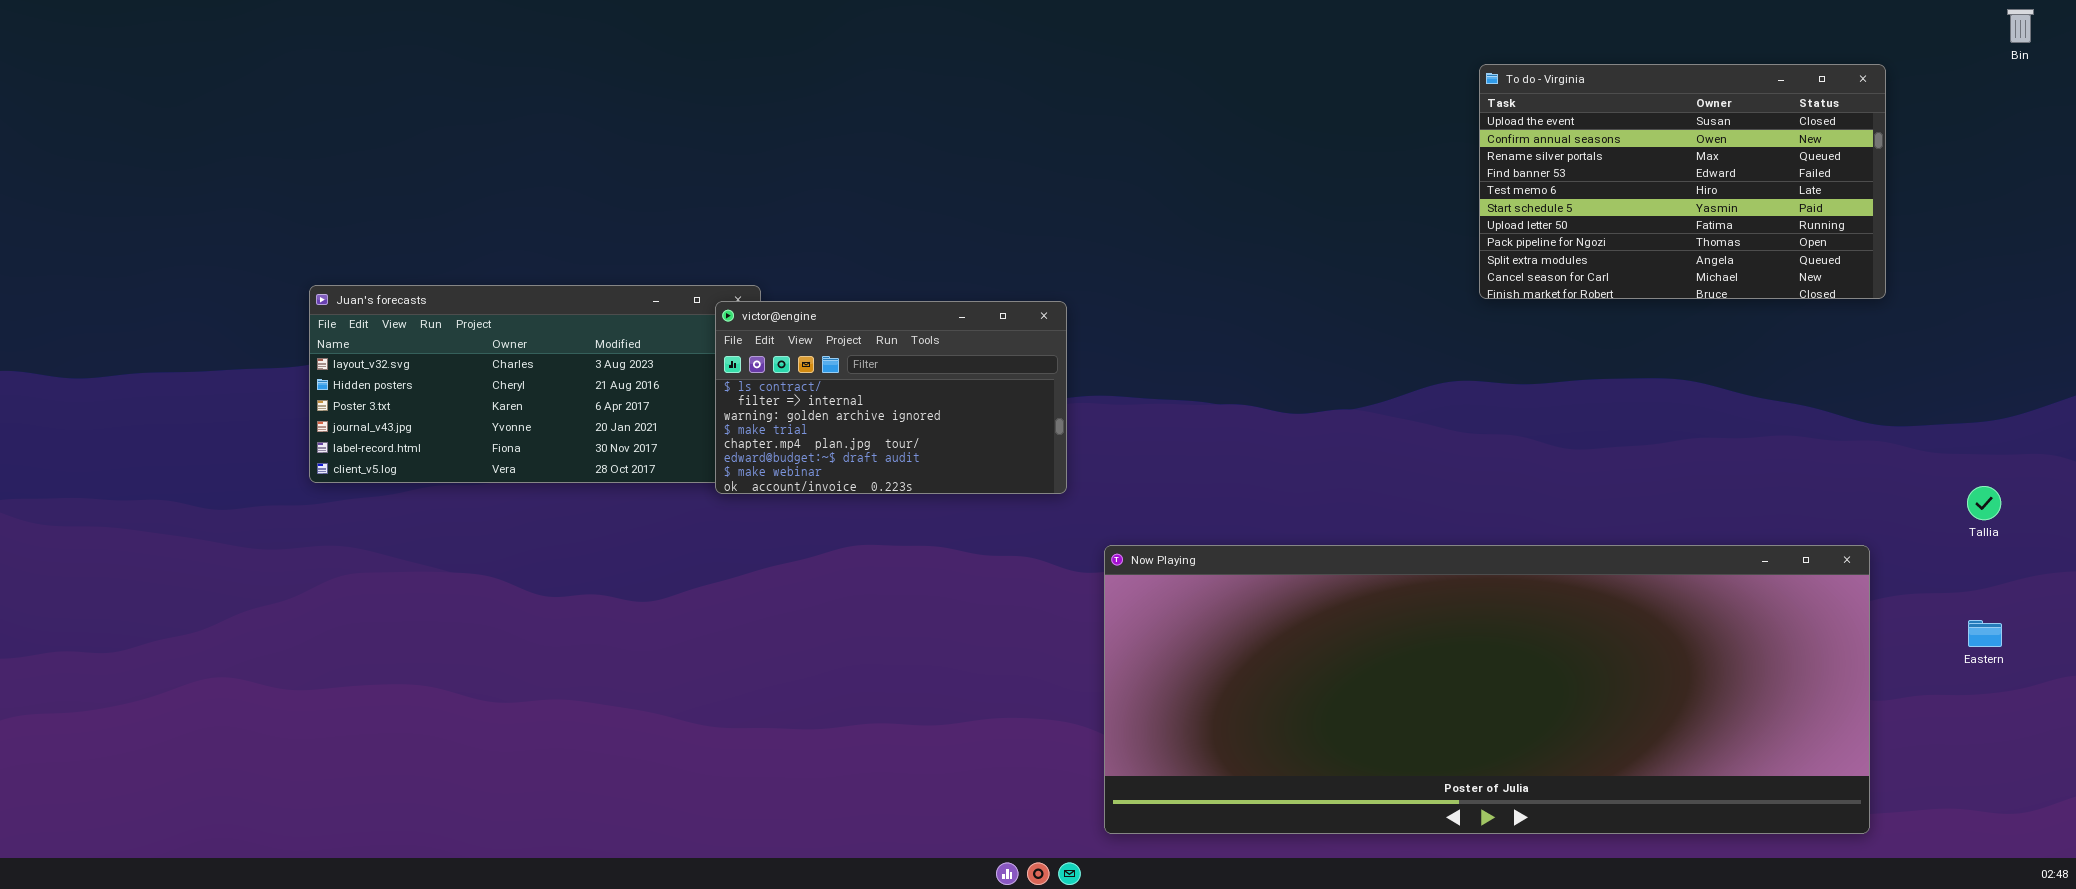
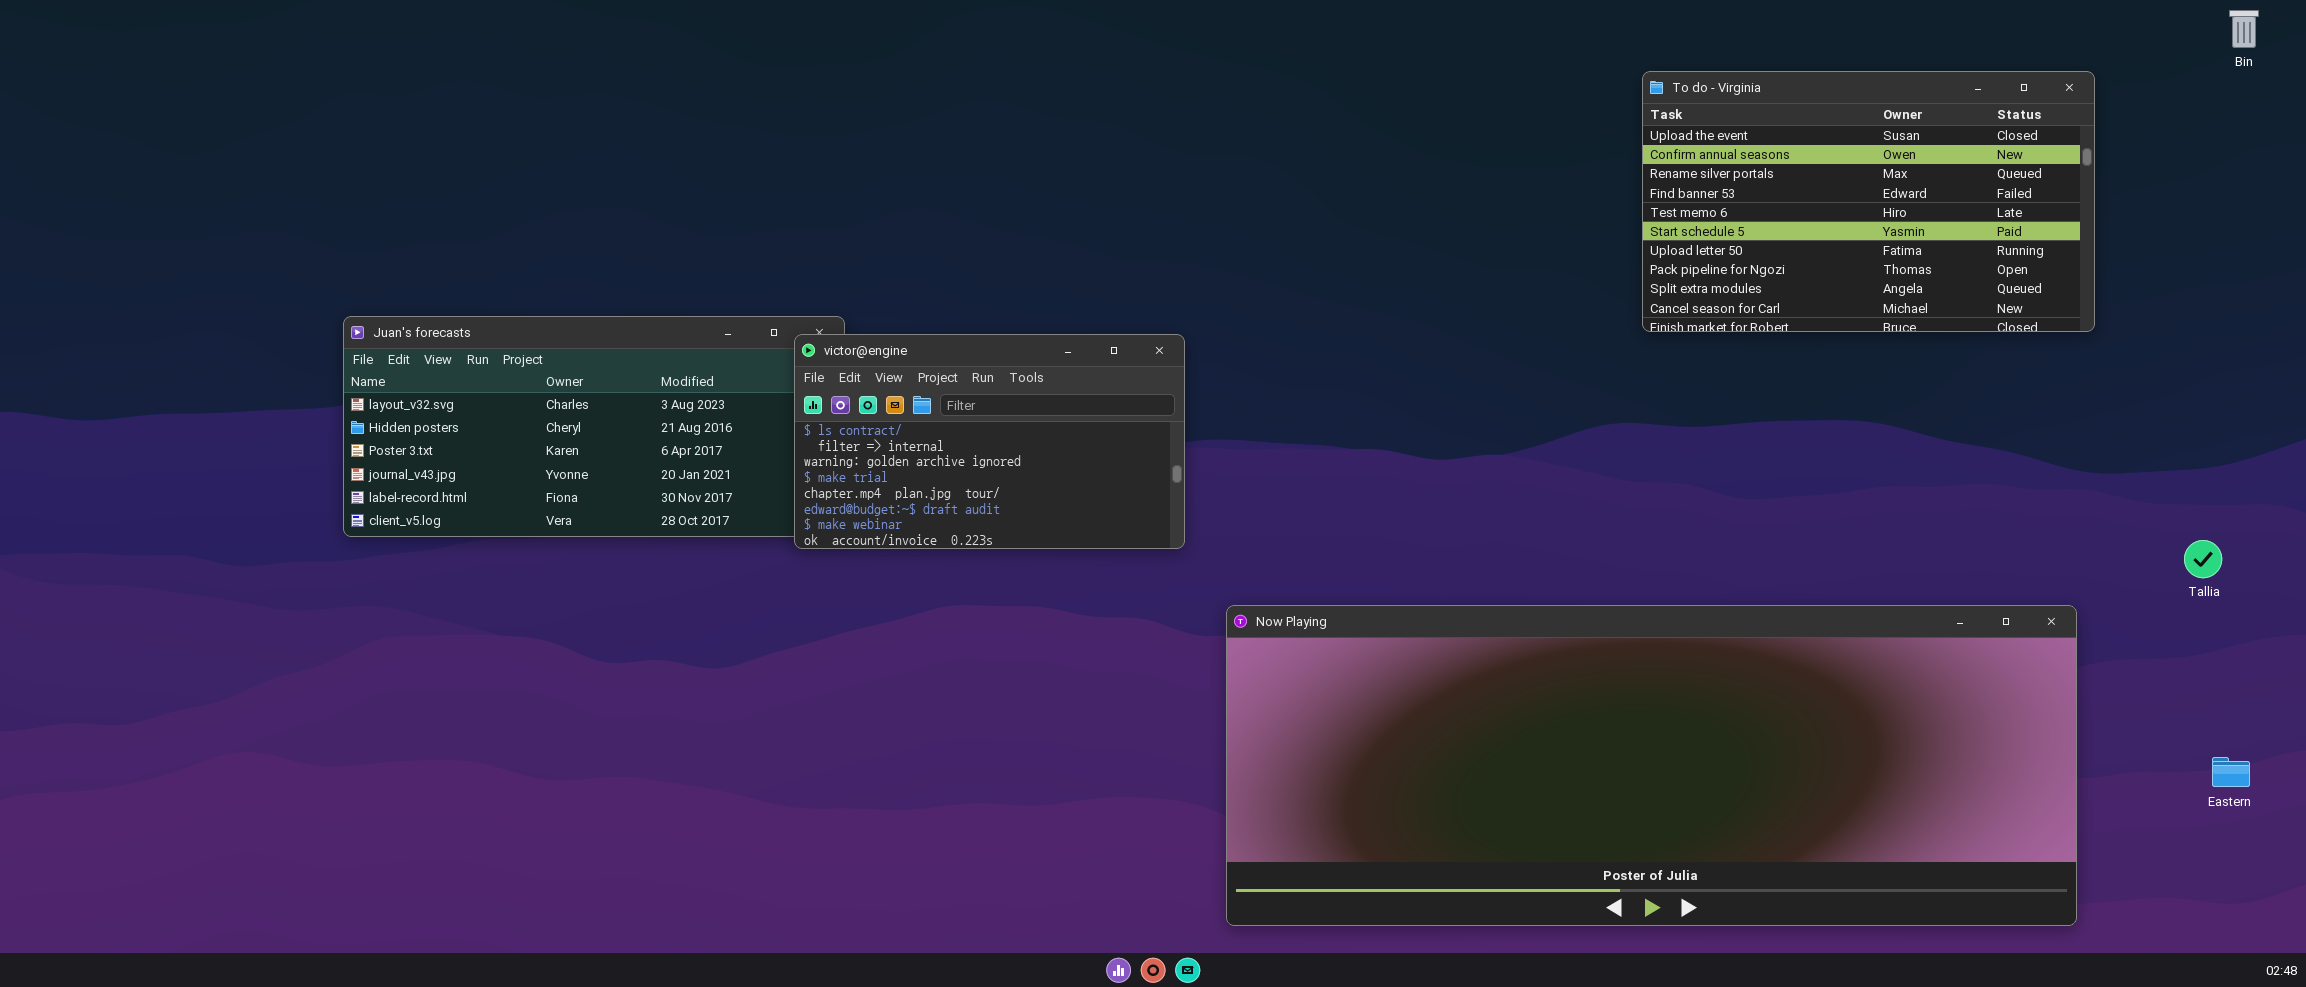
Eastern: [1968,620,2002,647] -> [2212,757,2250,787], moved

